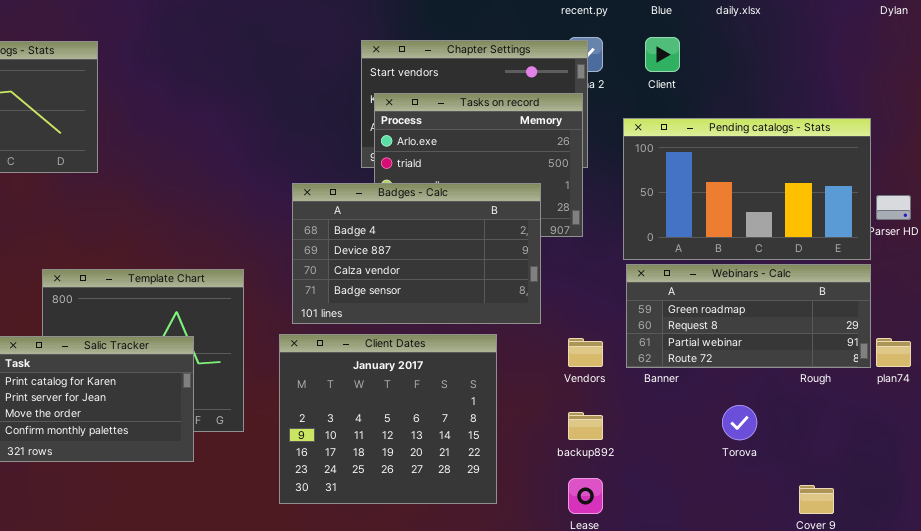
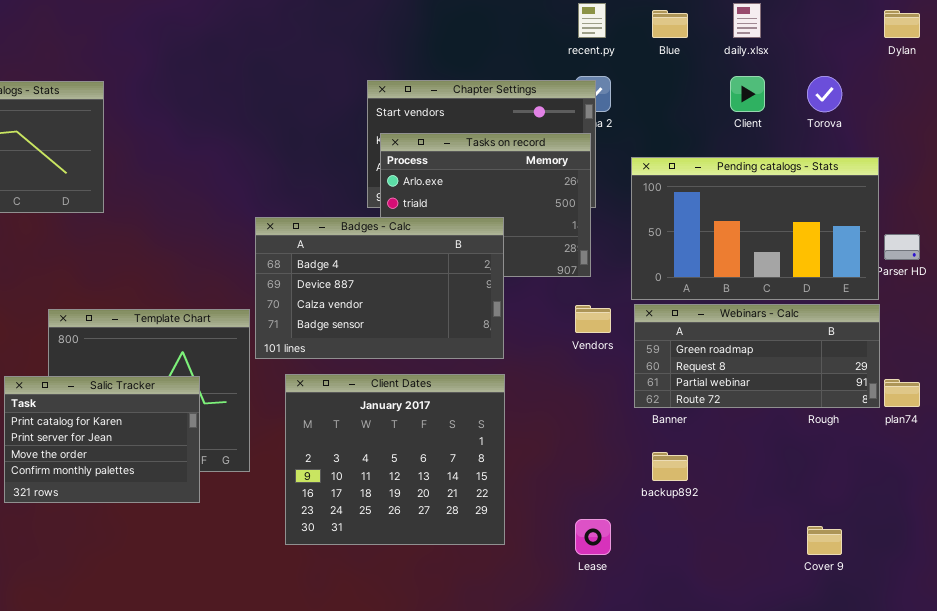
Client: [645,37,680,72] -> [730,76,765,112], moved
Badges - Calc: [292,183,541,324] -> [255,217,504,359], moved
Vendors: [568,338,603,367] -> [575,305,611,333], moved
Torova: [722,405,757,440] -> [807,76,842,112], moved
backup892: [568,412,603,440] -> [652,452,688,481], moved

